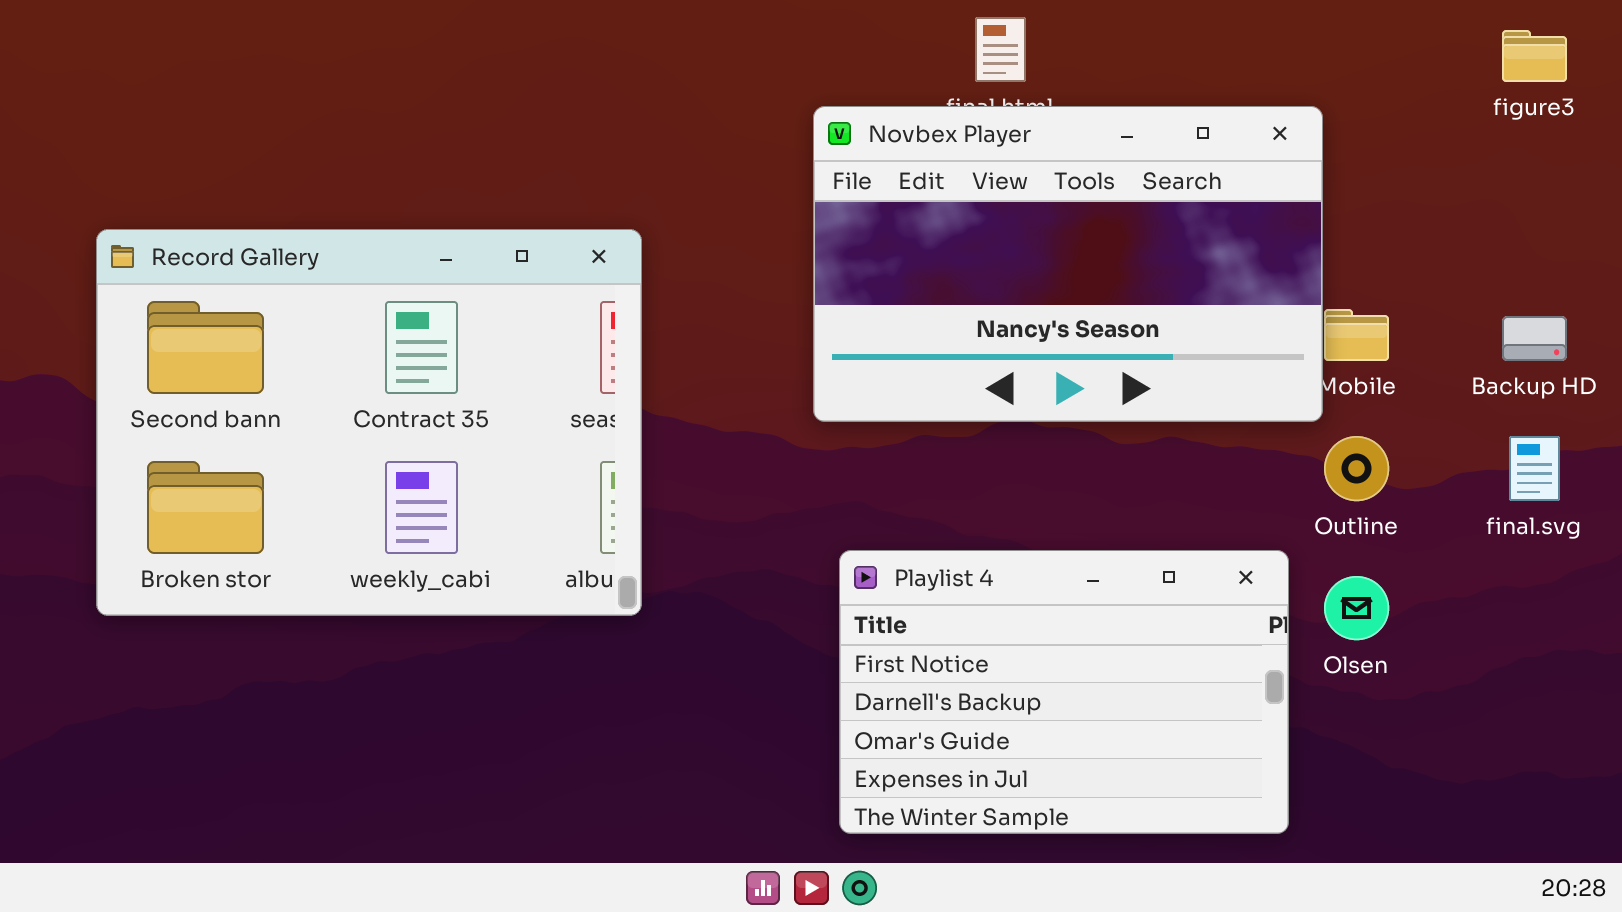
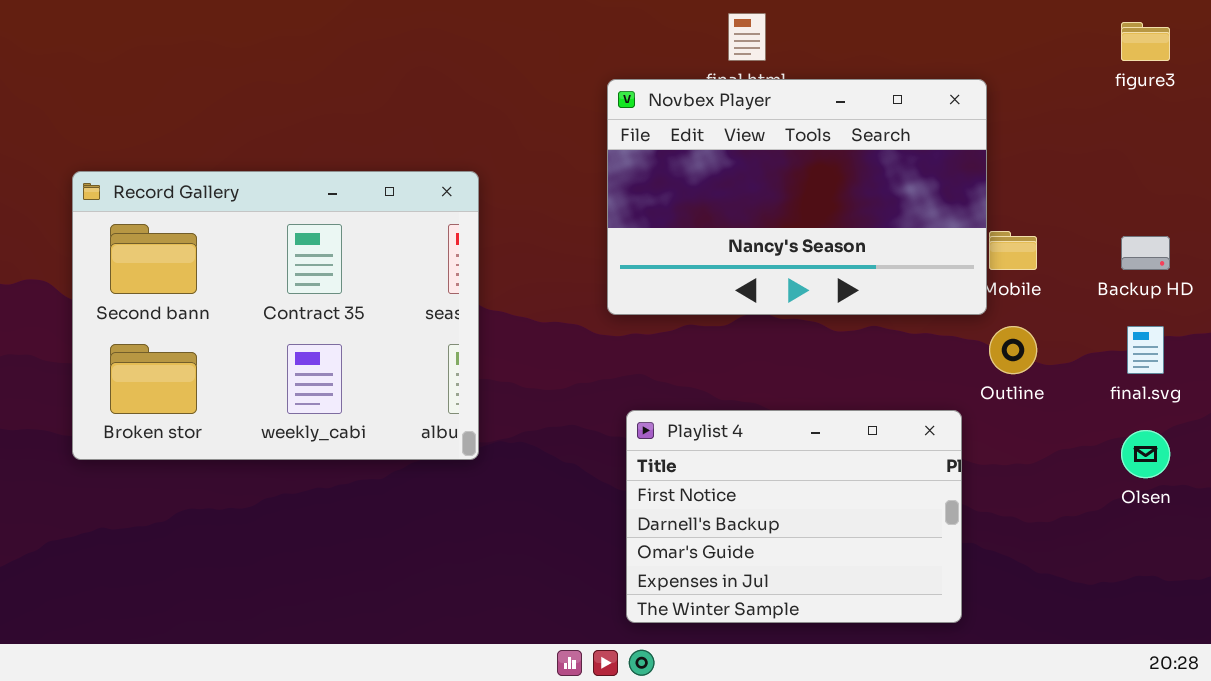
Olsen: [1324,576,1389,640] -> [1121,430,1170,478], moved

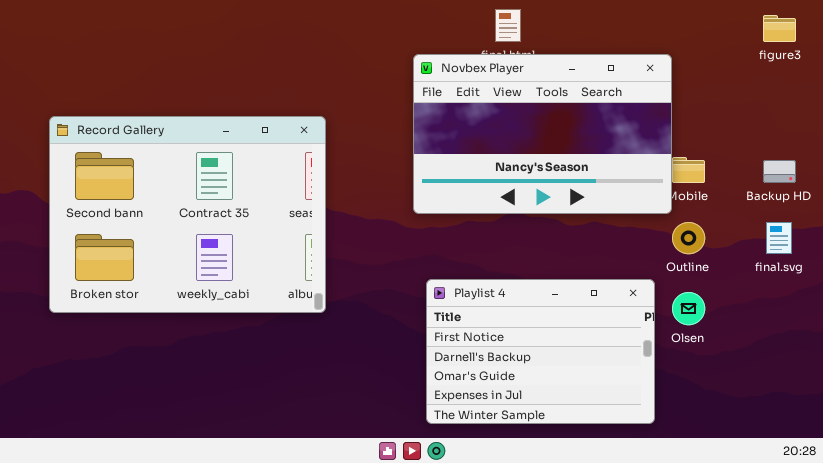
Olsen: [1121,430,1170,478] -> [672,292,705,325], moved

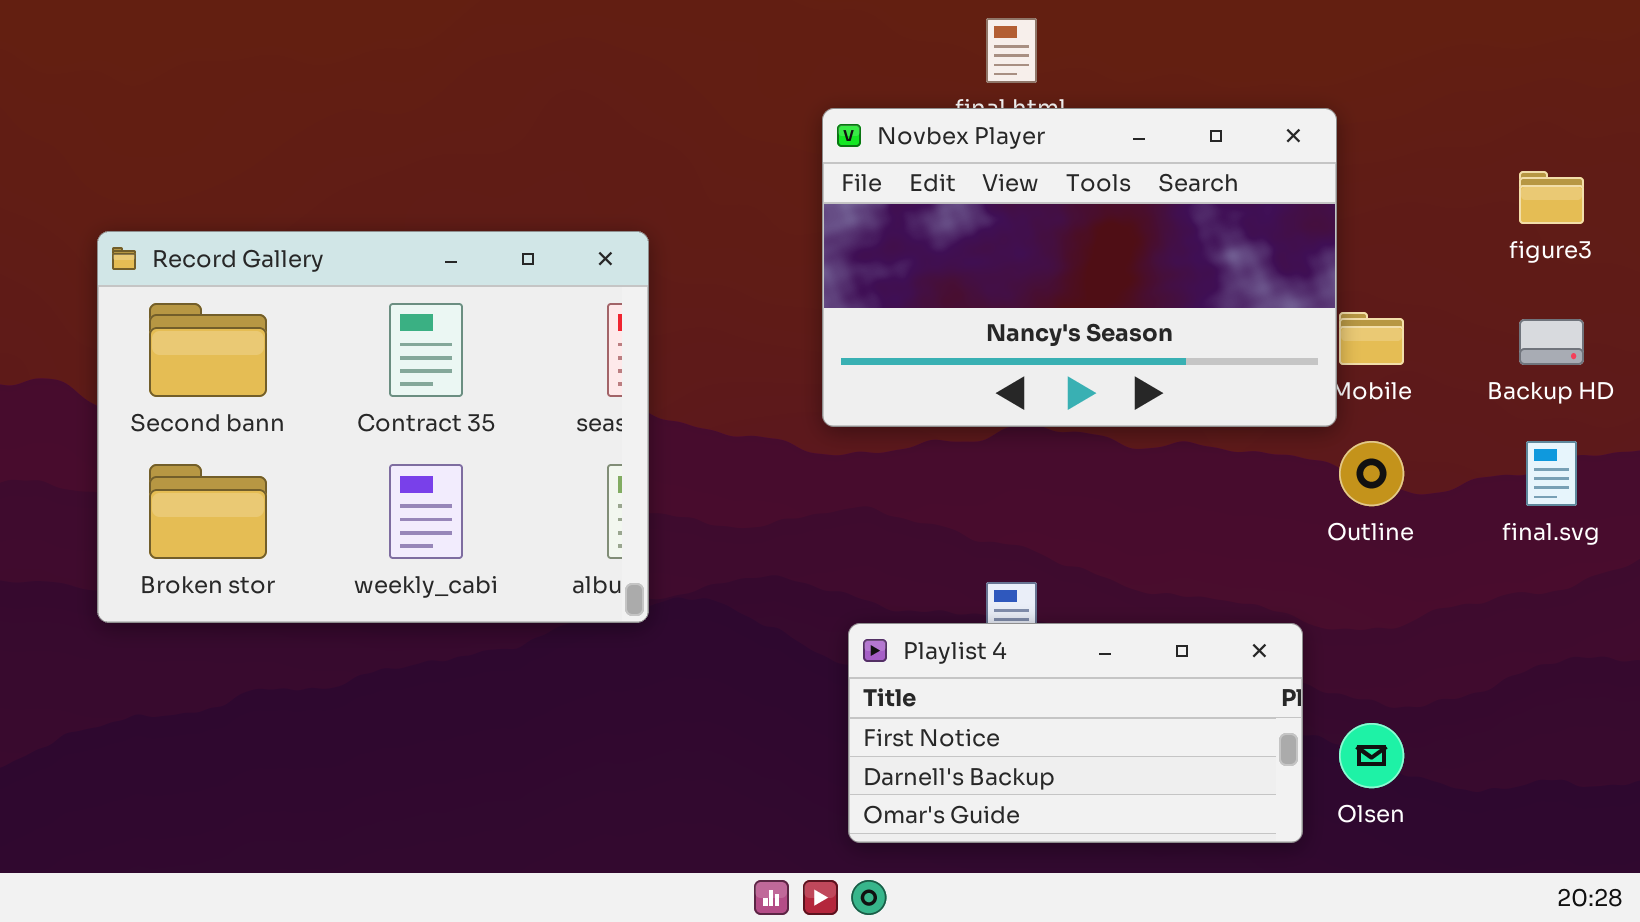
figure3: [763,15,796,42] -> [1519,171,1584,224], moved
Playlist 4: [426,279,655,424] -> [848,623,1303,843], resized
Olsen: [672,292,705,325] -> [1339,723,1404,788], moved

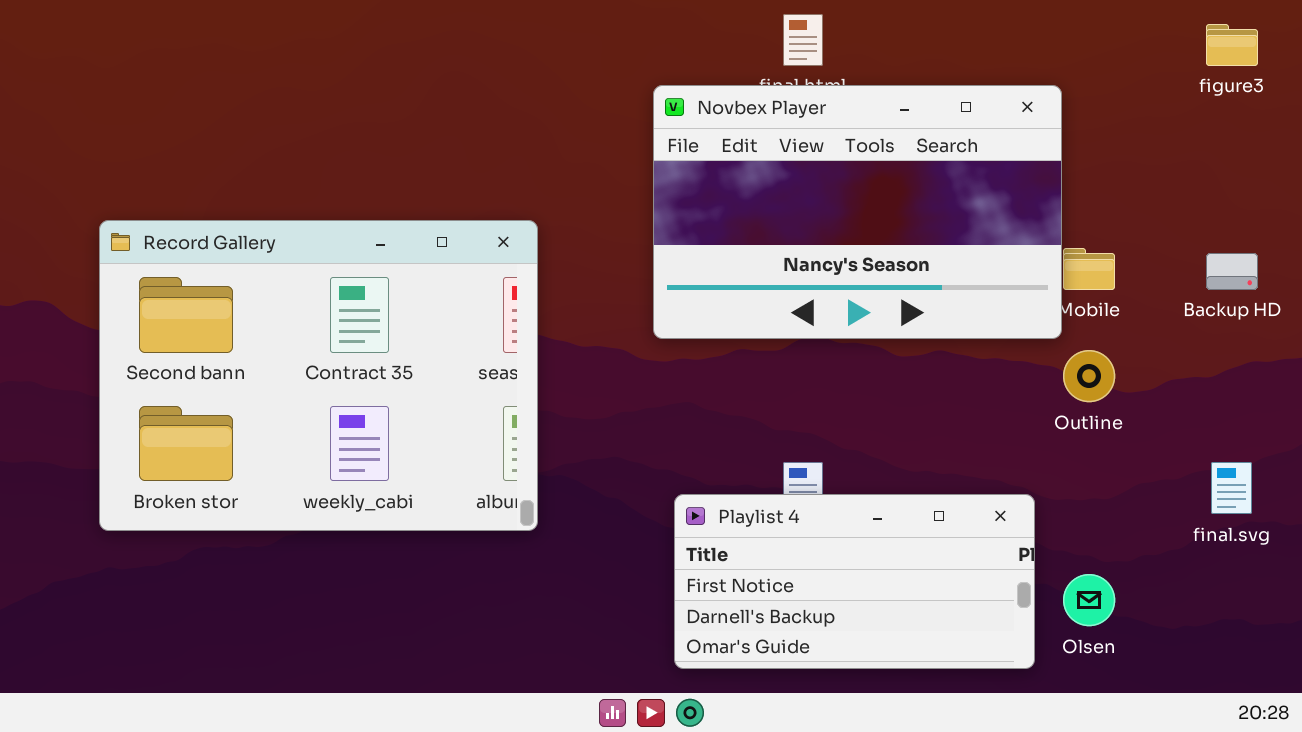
figure3: [1519,171,1584,224] -> [1206,24,1258,66], moved
Record Gallery: [97,231,649,623] -> [99,220,538,531], moved
final.svg: [1526,441,1577,506] -> [1211,462,1252,514], moved

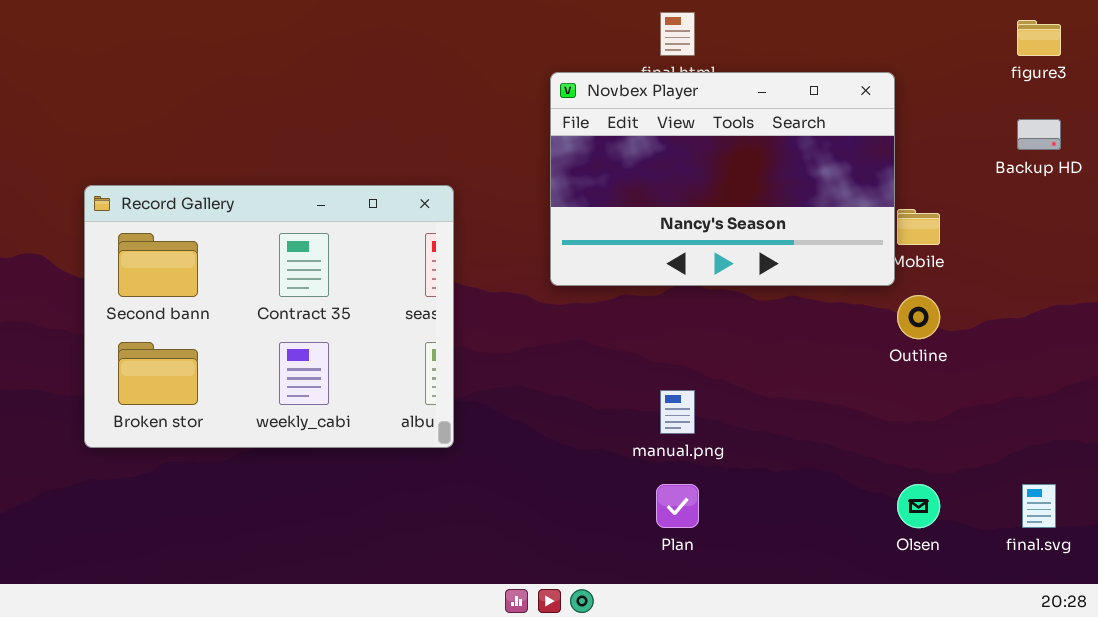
Backup HD: [1206,253,1258,290] -> [1017,119,1061,150], moved
final.svg: [1211,462,1252,514] -> [1022,484,1056,528], moved
Playlist 4: [674,494,1035,669] -> none, closed

